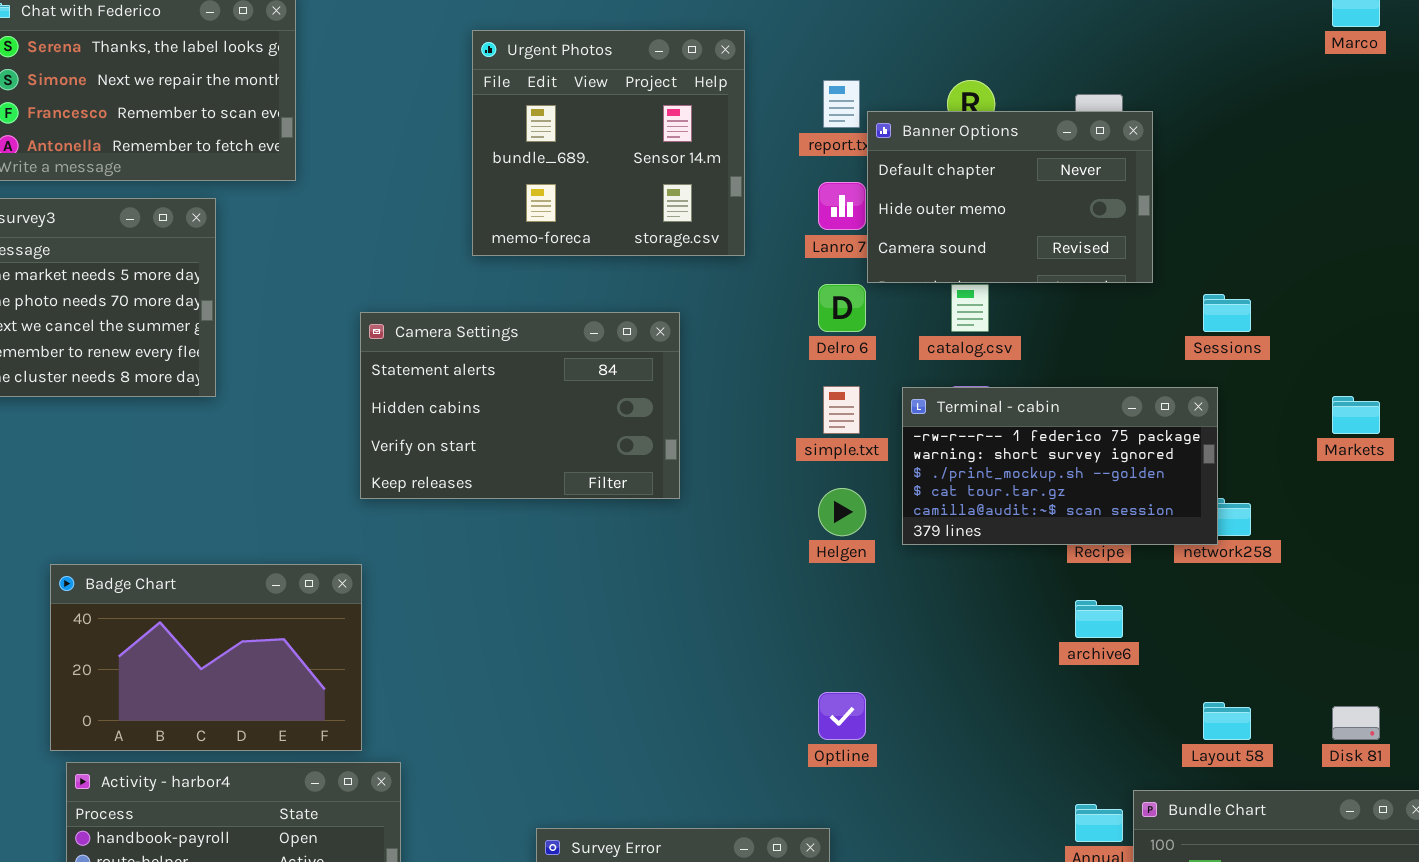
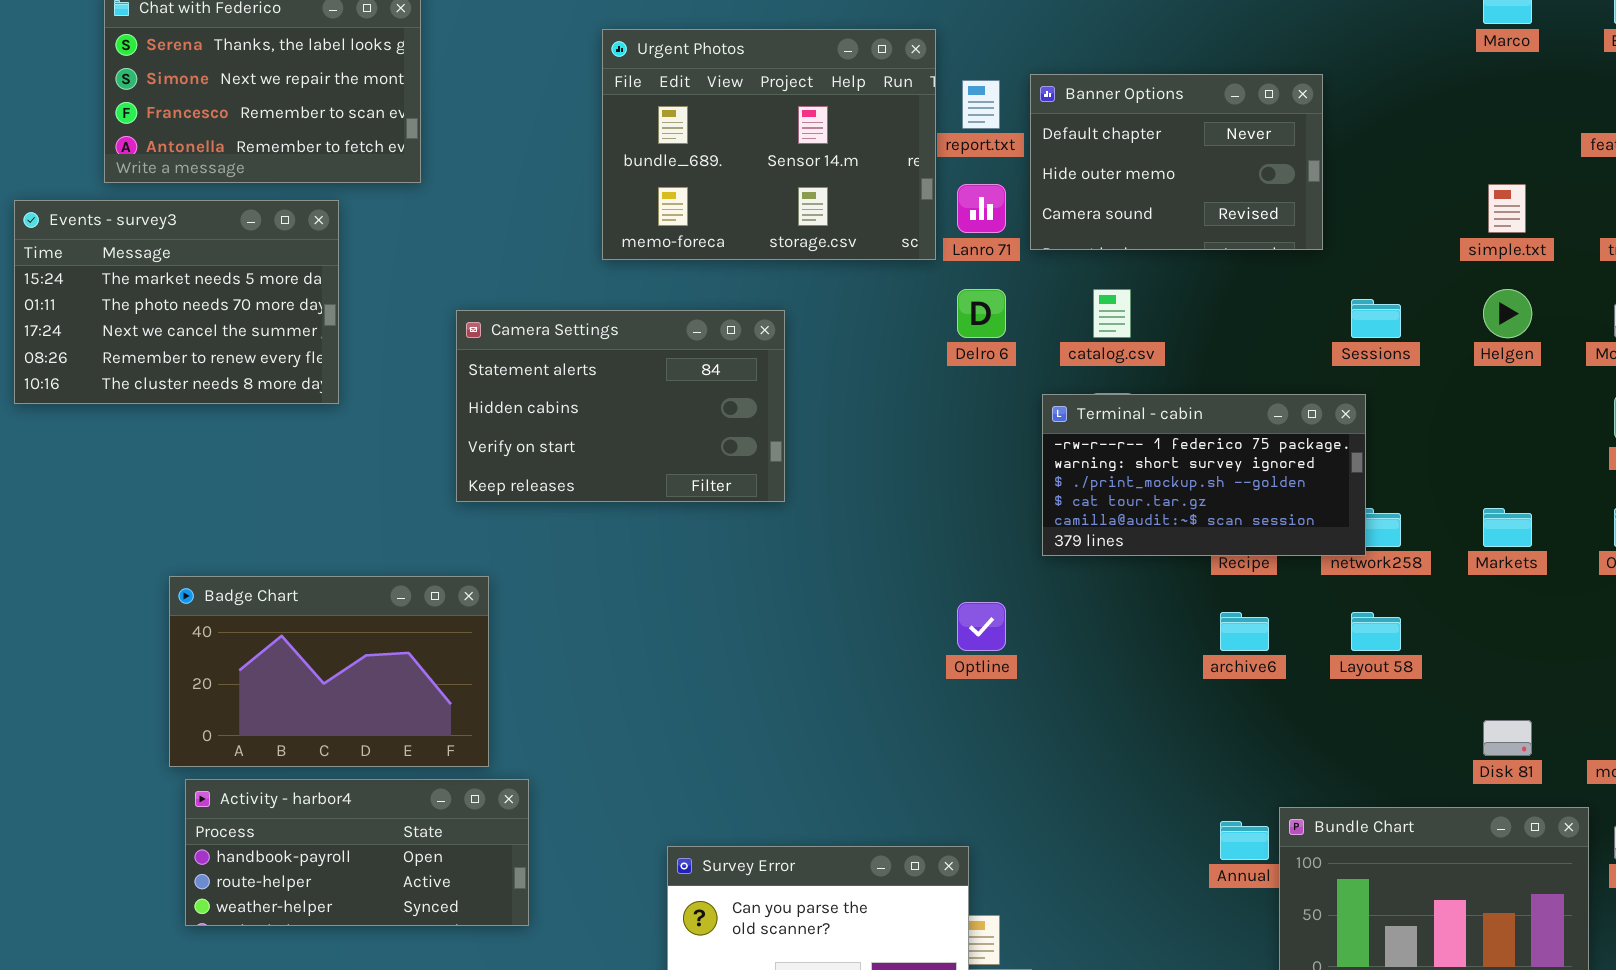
Urgent Photos: [472,30,745,256] -> [602,29,936,260], resized
Banner Options: [867,111,1153,283] -> [1030,74,1323,250], moved
Camera Settings: [360,312,680,499] -> [456,310,785,502], moved
simple.txt: [823,386,860,434] -> [1488,184,1526,233], moved
Markets: [1332,396,1380,434] -> [1483,508,1532,547], moved
Helgen: [818,488,866,536] -> [1483,289,1532,338], moved
Optline: [818,692,866,740] -> [957,602,1006,651], moved
Layout 58: [1203,702,1251,740] -> [1351,612,1401,651], moved

